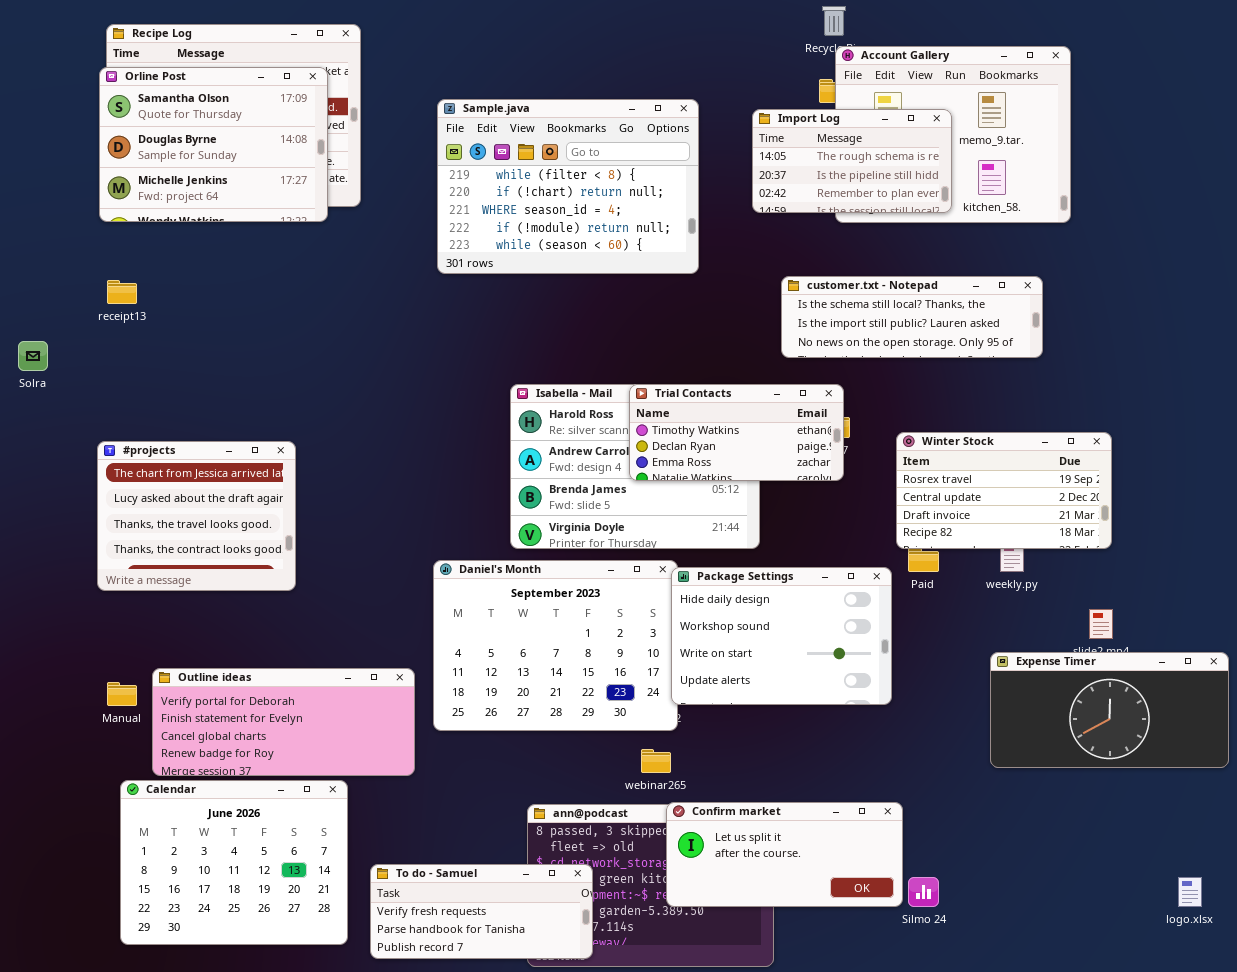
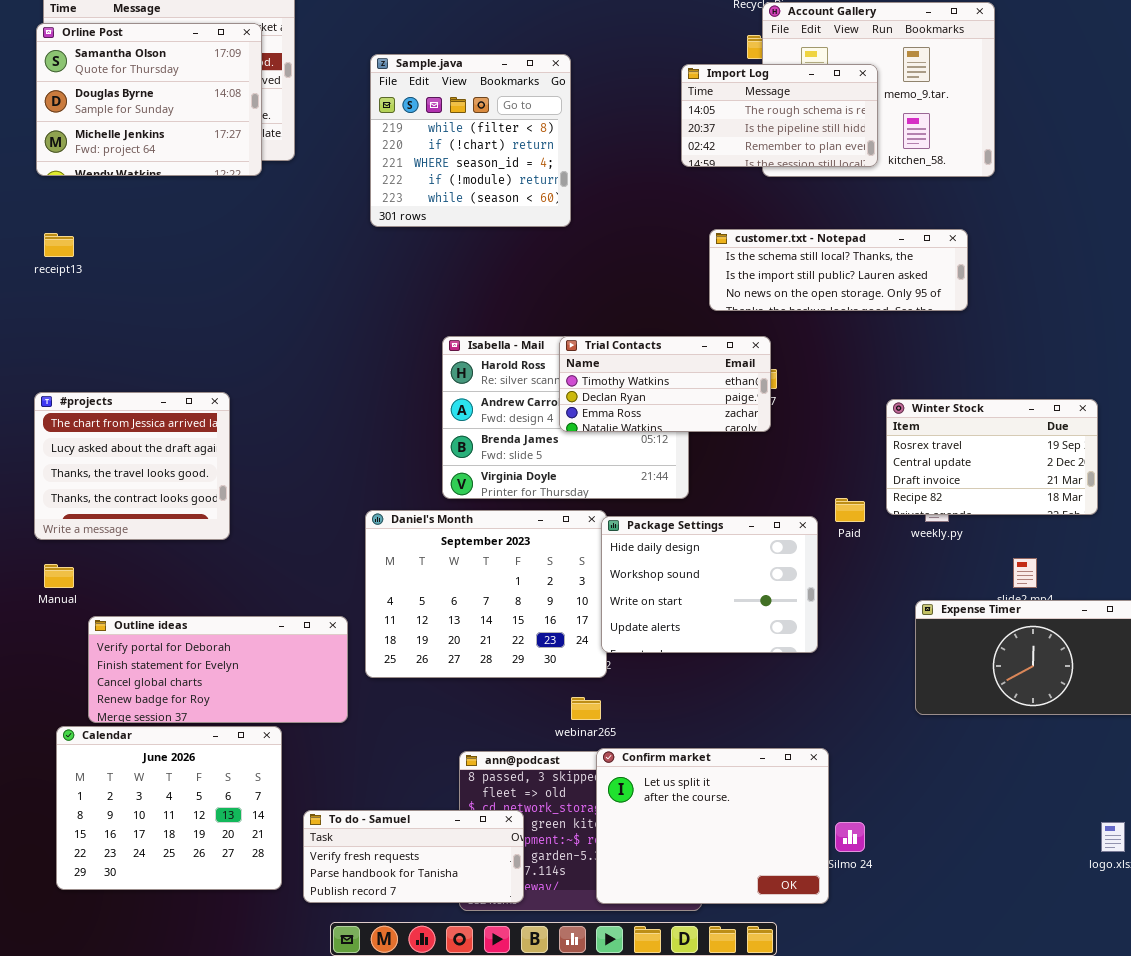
Sample.java: [437,99,699,274] -> [370,54,571,227], resized
Winter Stock: [896,432,1112,549] -> [886,399,1098,515], moved
Manual: [107,682,137,706] -> [44,564,74,588], moved
Confirm market: [666,802,903,907] -> [596,748,829,904], resized

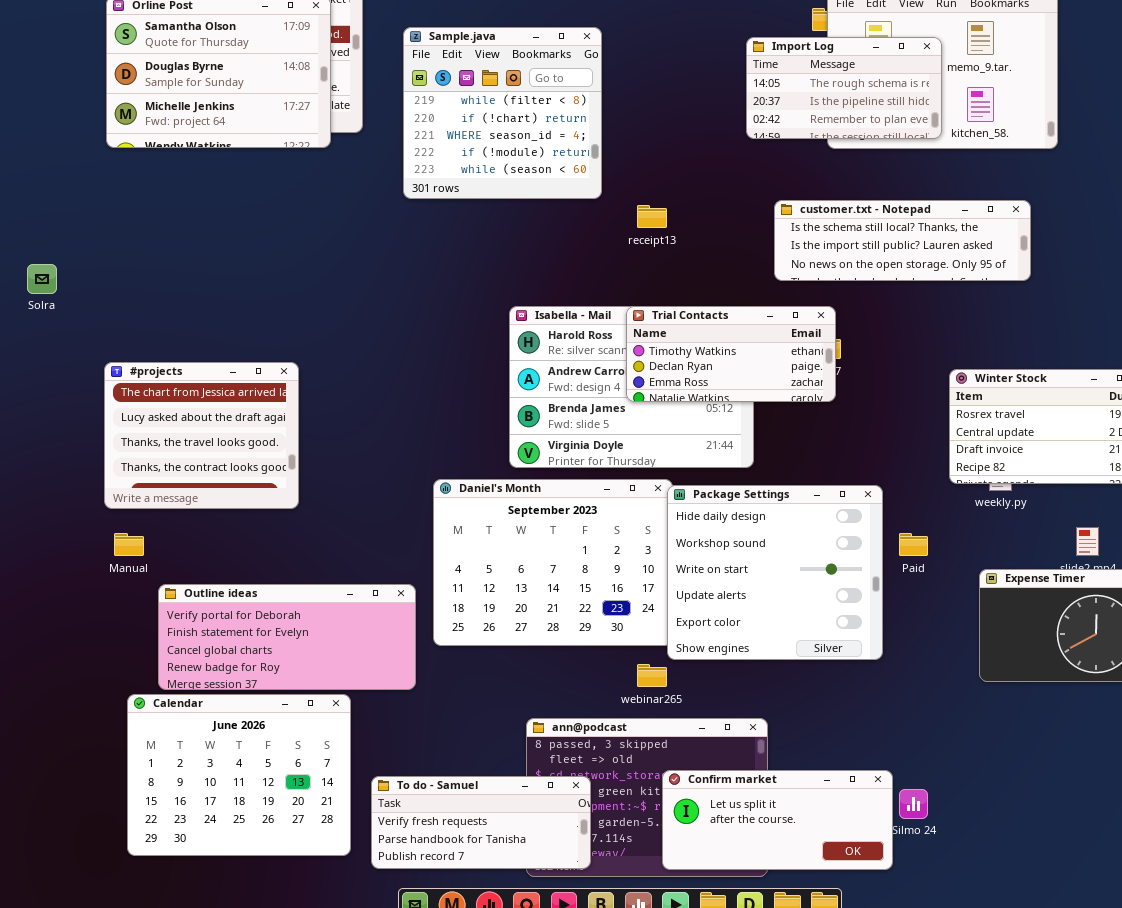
Sample.java: [370,54,571,227] -> [403,27,602,199], moved
receipt13: [44,233,74,257] -> [637,205,667,228], moved
Paid: [835,498,865,522] -> [899,533,928,556], moved
Package Settings: [601,516,818,653] -> [667,485,883,660], resized
Confirm market: [596,748,829,904] -> [662,770,893,870], resized

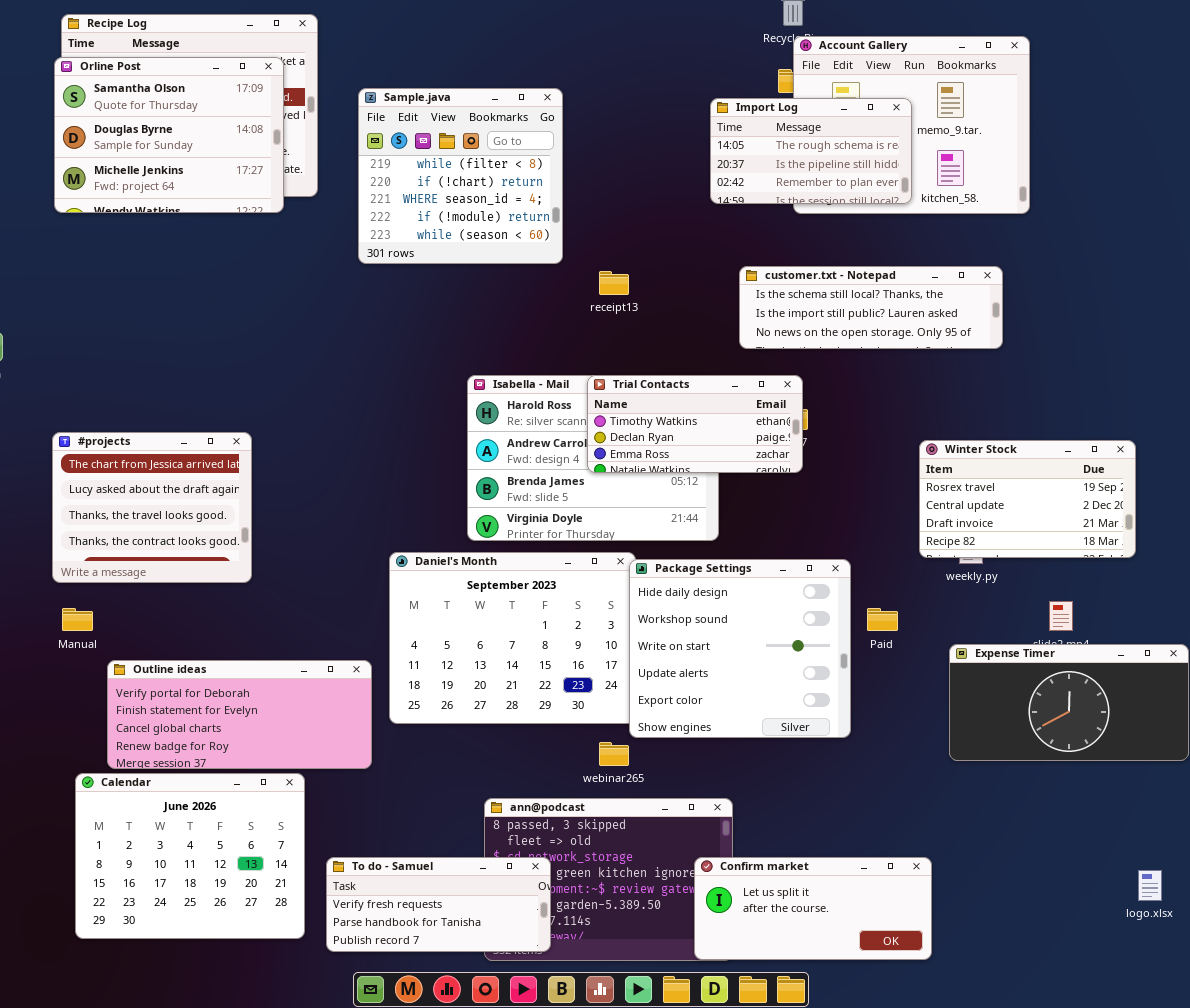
Confirm market: [662,770,893,870] -> [694,857,932,960], moved

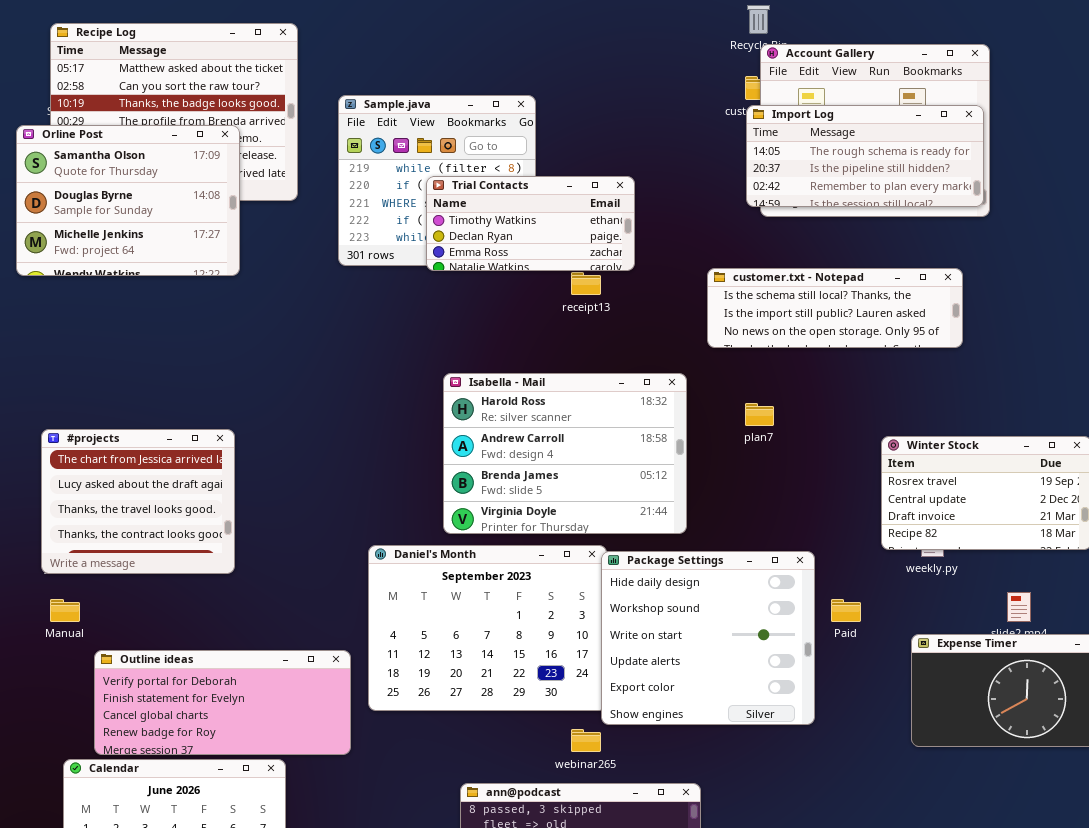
Orline Post: [54,57,284,213] -> [16,125,240,276], moved
Import Log: [710,98,912,204] -> [746,105,984,207], moved, resized
Trial Contacts: [587,375,803,473] -> [426,176,635,271], moved

